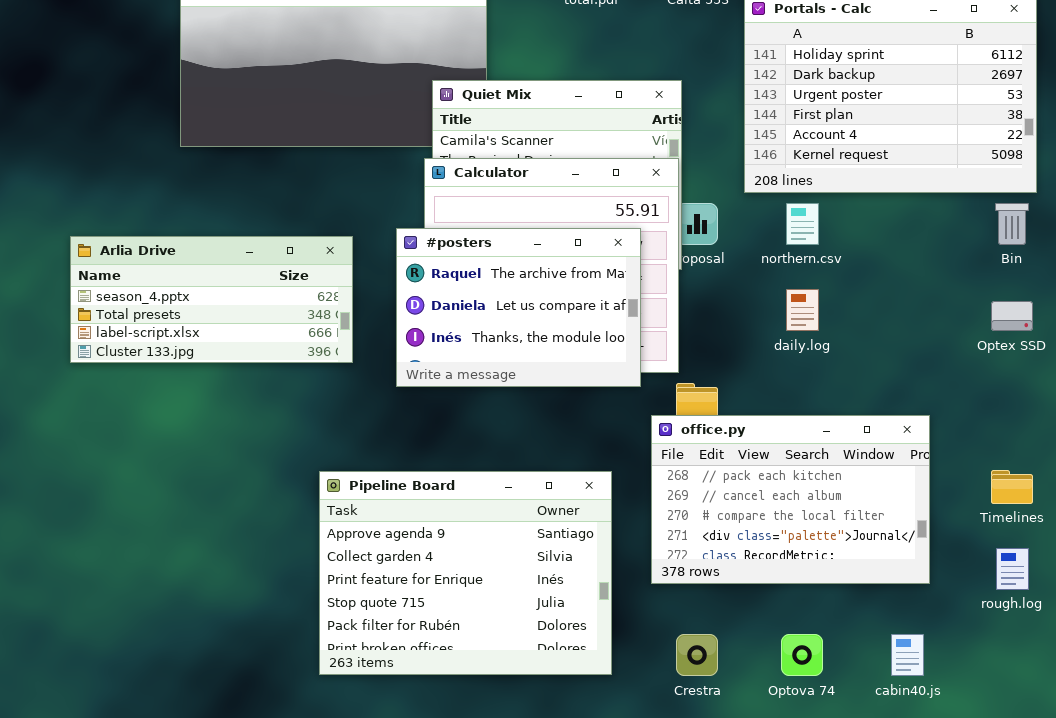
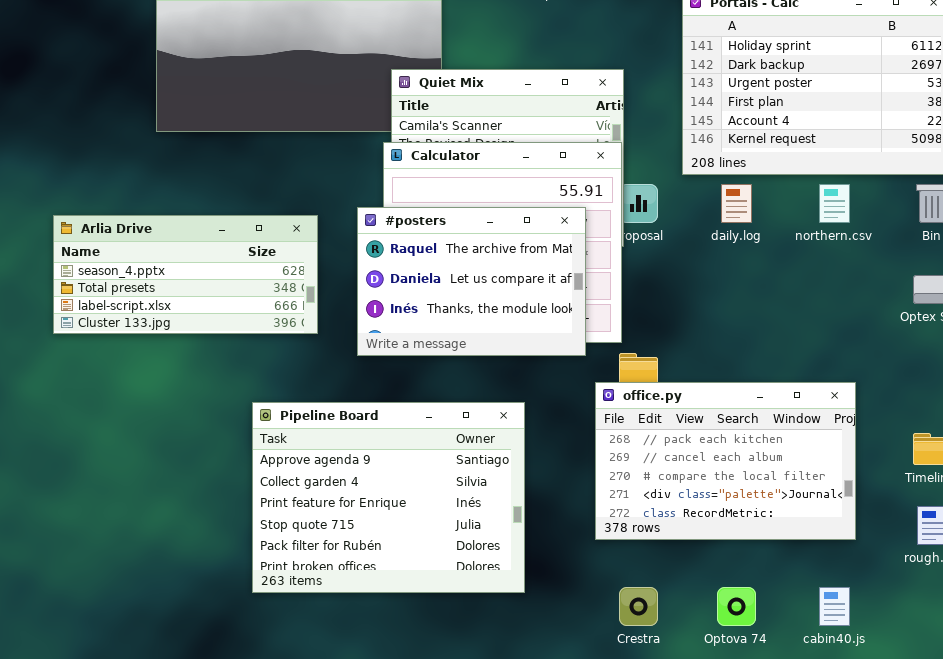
northern.csv: [786,203,819,245] -> [819,184,850,223], moved
daily.log: [786,289,819,331] -> [721,184,752,223], moved
Pipeline Board: [319,471,612,675] -> [252,402,525,593], moved

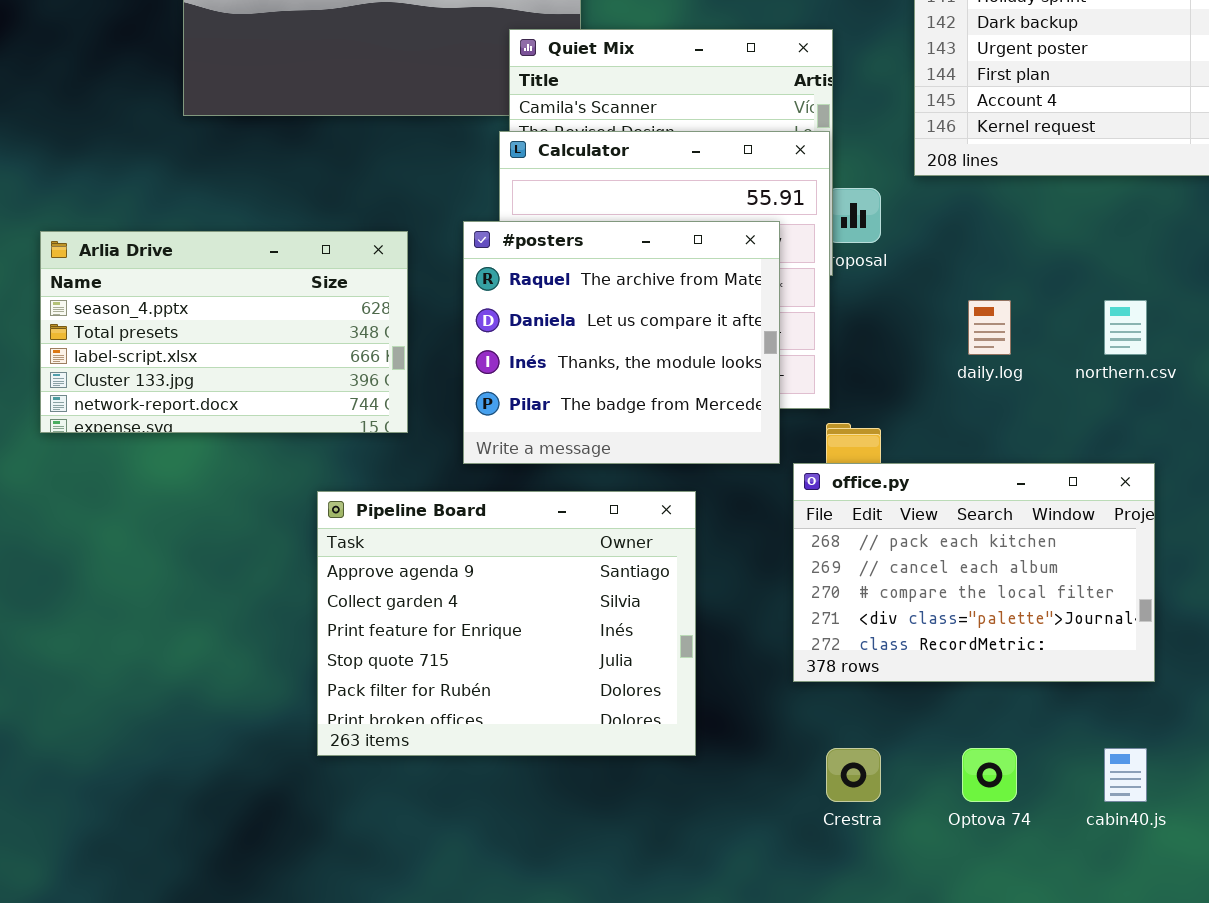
daily.log: [721,184,752,223] -> [968,300,1011,355], moved
northern.csv: [819,184,850,223] -> [1104,300,1147,355], moved
#posters: [357,207,586,356] -> [463,221,780,464], resized
Arlia Drive: [53,215,318,334] -> [40,231,408,433], resized

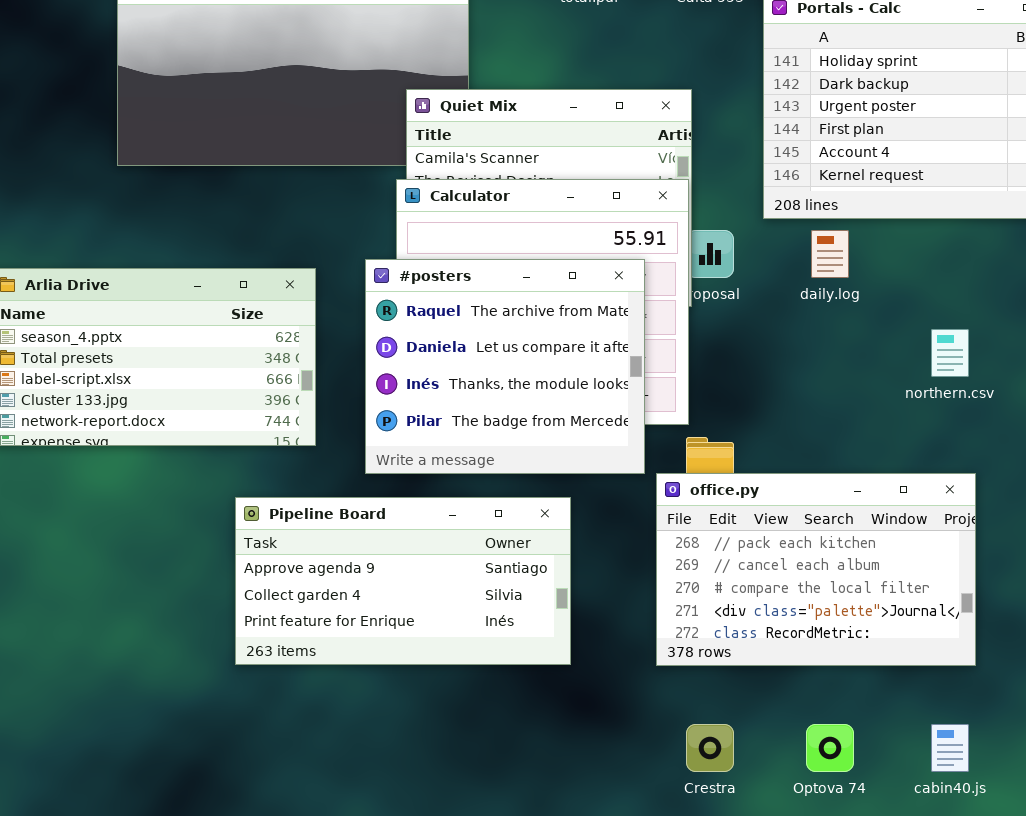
daily.log: [968,300,1011,355] -> [811,230,849,278], moved
Pipeline Board: [317,491,696,756] -> [235,497,571,665], resized

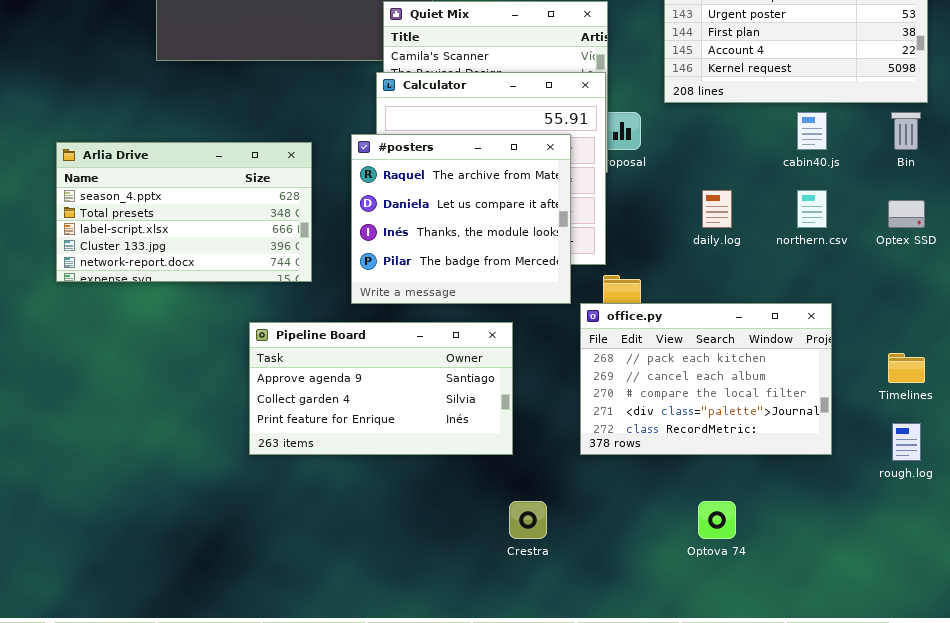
daily.log: [811,230,849,278] -> [702,190,732,228], moved
Crestra: [686,724,734,772] -> [509,501,547,539], moved
cabin40.js: [931,724,969,772] -> [797,112,827,150], moved

